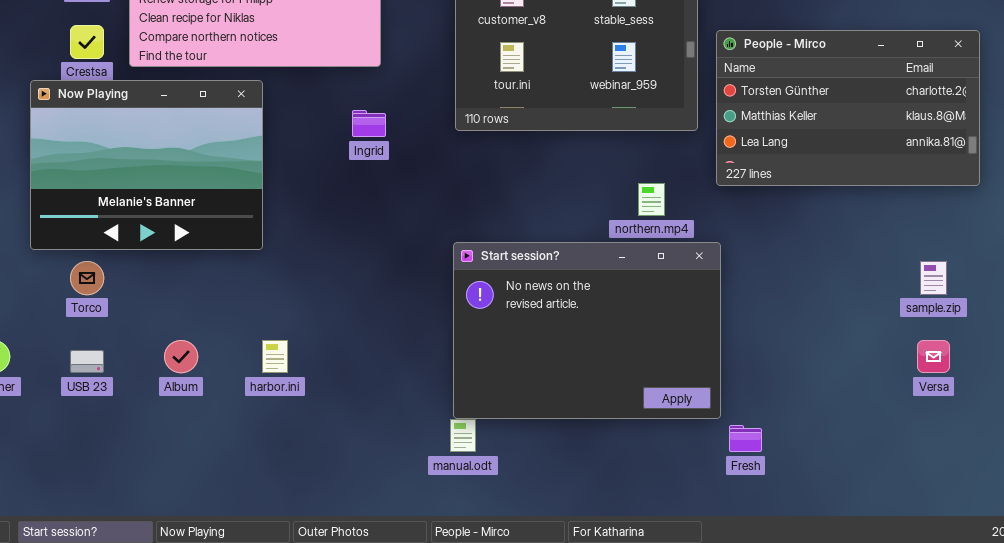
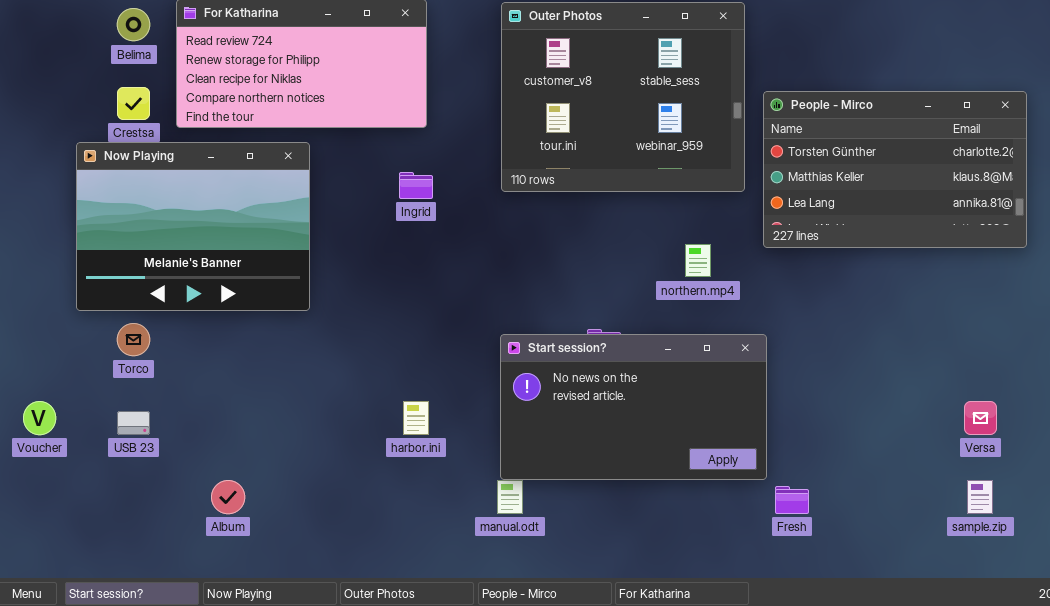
Start session?: [453,242,721,419] -> [500,334,767,480], resized
sample.zip: [920,261,947,295] -> [967,480,993,514], moved
Album: [164,340,198,373] -> [211,480,245,514], moved
harbor.ini: [262,340,288,373] -> [403,401,429,435], moved

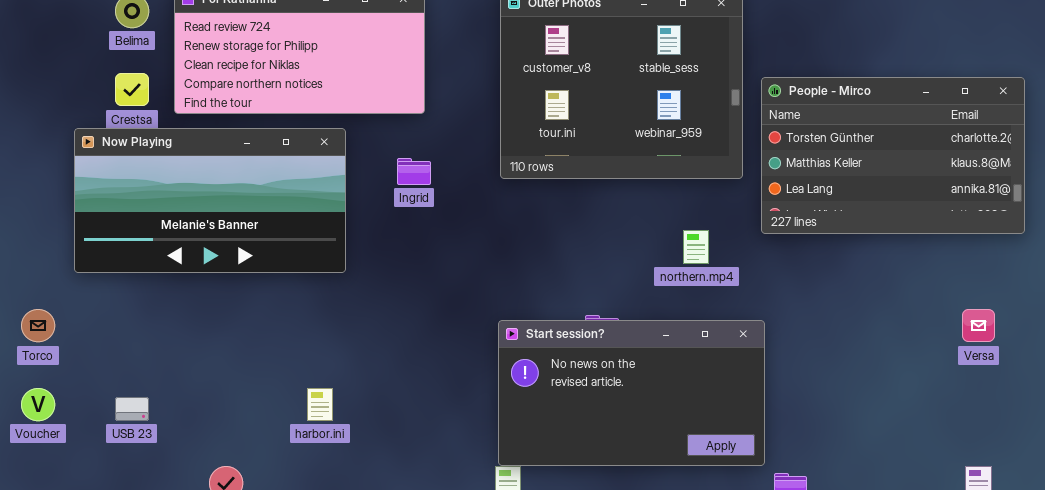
Now Playing: [76,142,310,311] -> [74,128,346,273], resized
Torco: [117,323,150,356] -> [21,309,55,342], moved
harbor.ini: [403,401,429,435] -> [307,388,333,421], moved
Versa: [964,401,997,435] -> [962,309,995,342], moved

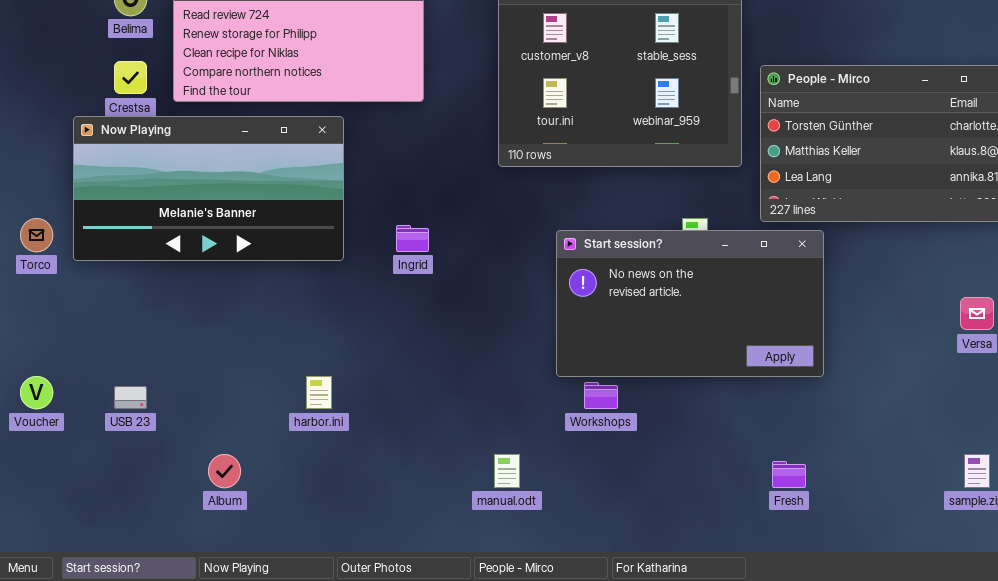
Ingrid: [397,158,431,185] -> [396,225,429,252], moved
Torco: [21,309,55,342] -> [20,218,53,252], moved
Start session?: [498,320,765,466] -> [556,230,824,377], moved

